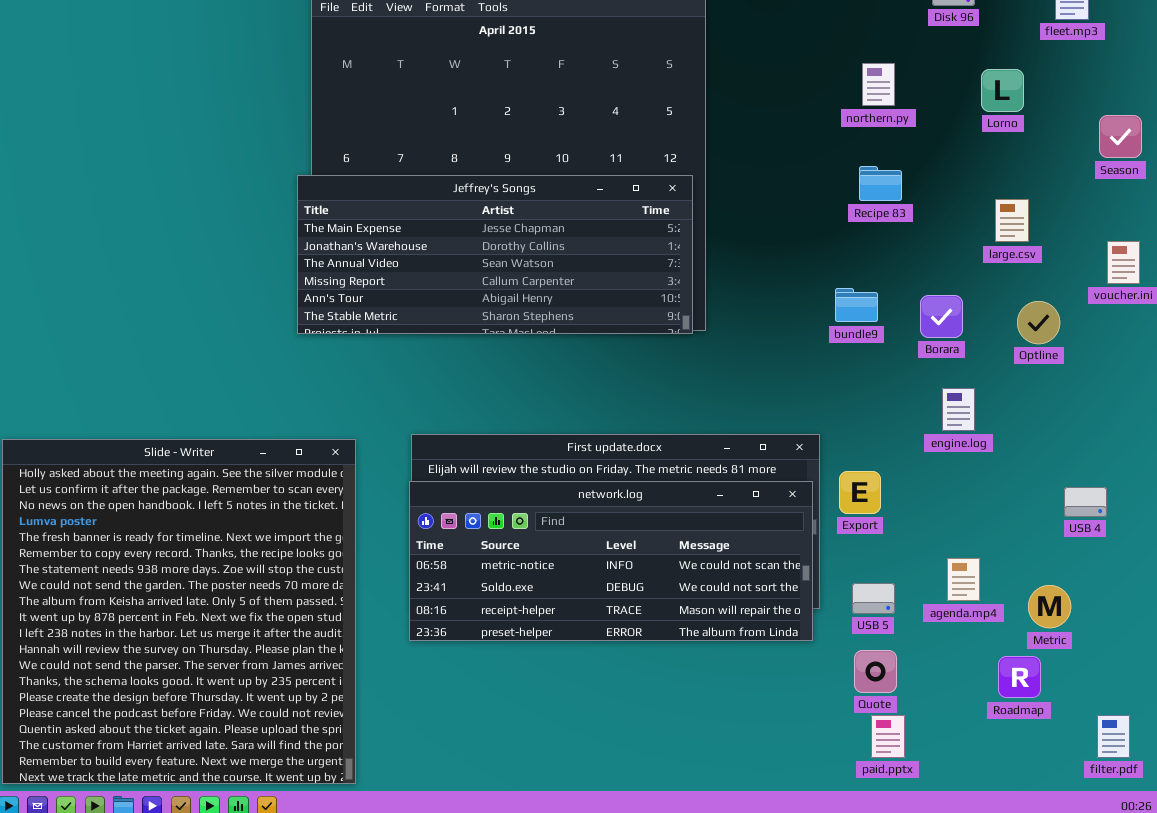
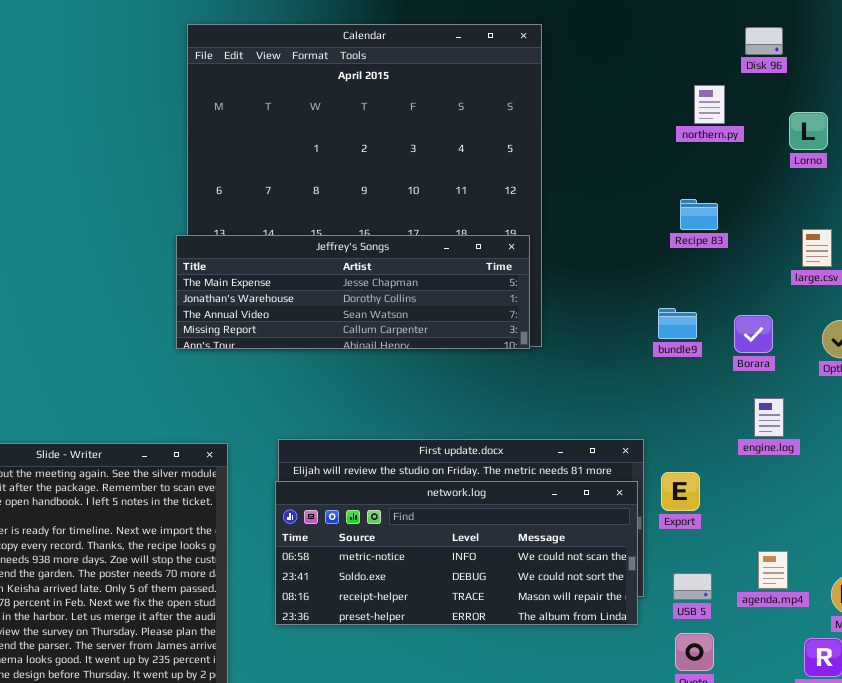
northern.py: [862,63,895,106] -> [694,85,725,124], moved
Jeffrey's Songs: [297,175,693,334] -> [176,235,530,349], resized

